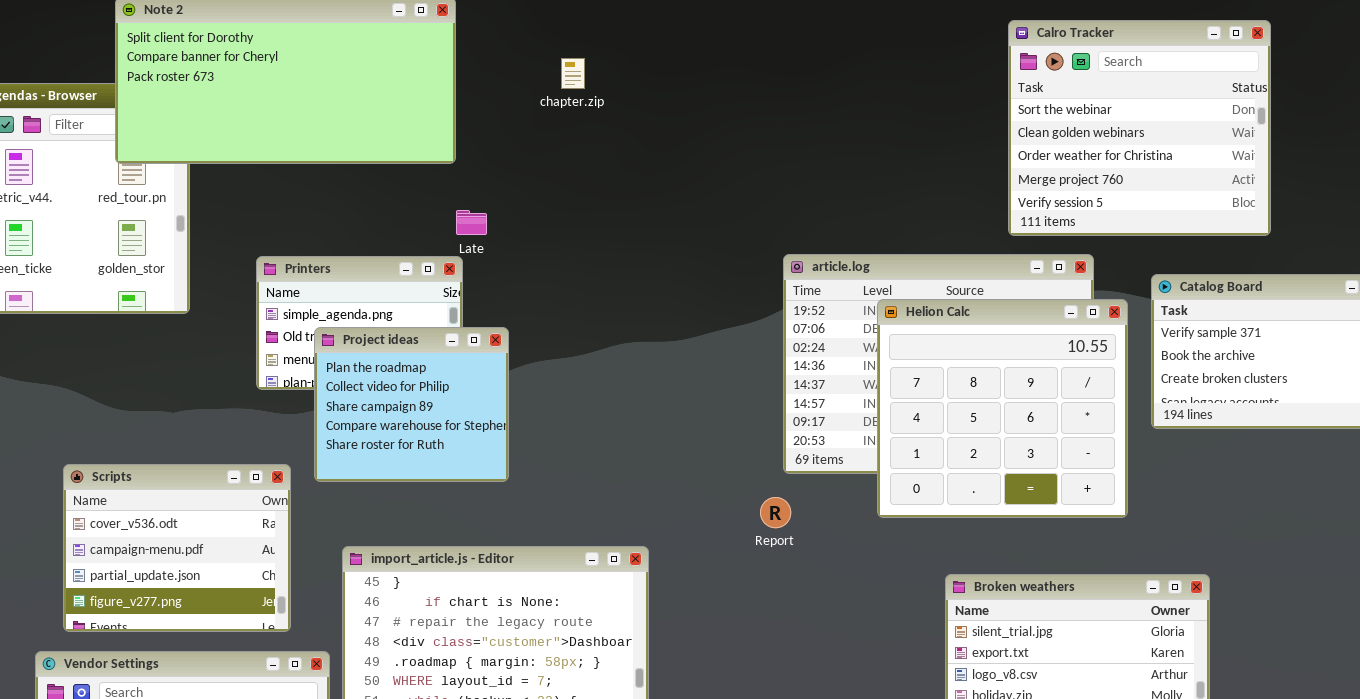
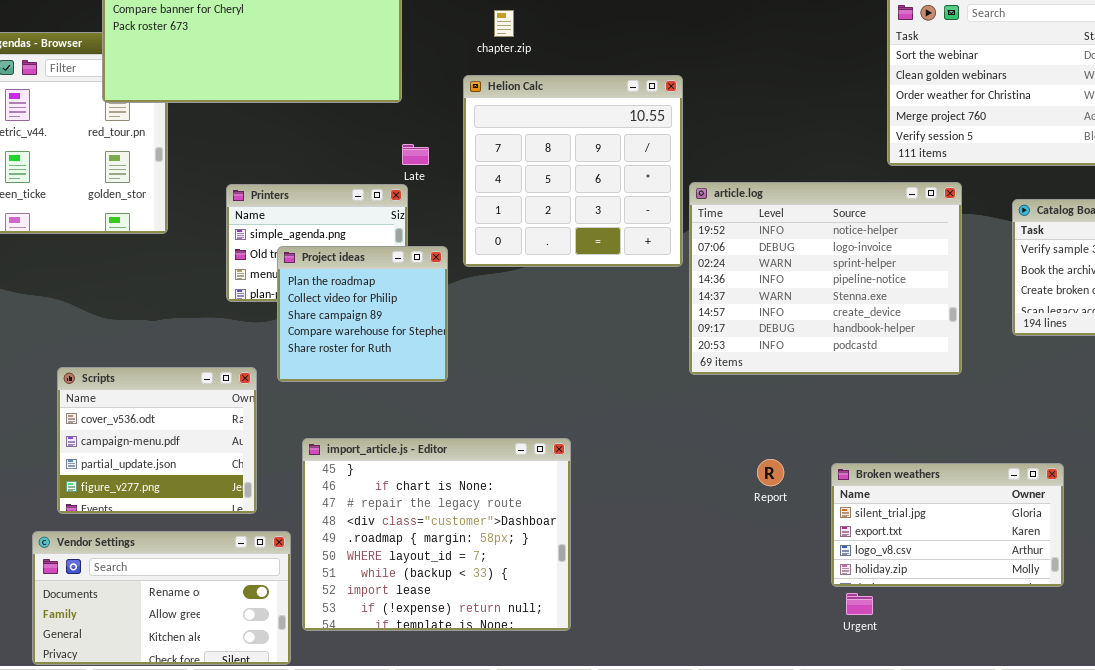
Helion Calc: [877,299,1128,518] -> [463,75,683,267], moved
Report: [760,497,791,528] -> [757,459,784,486], moved

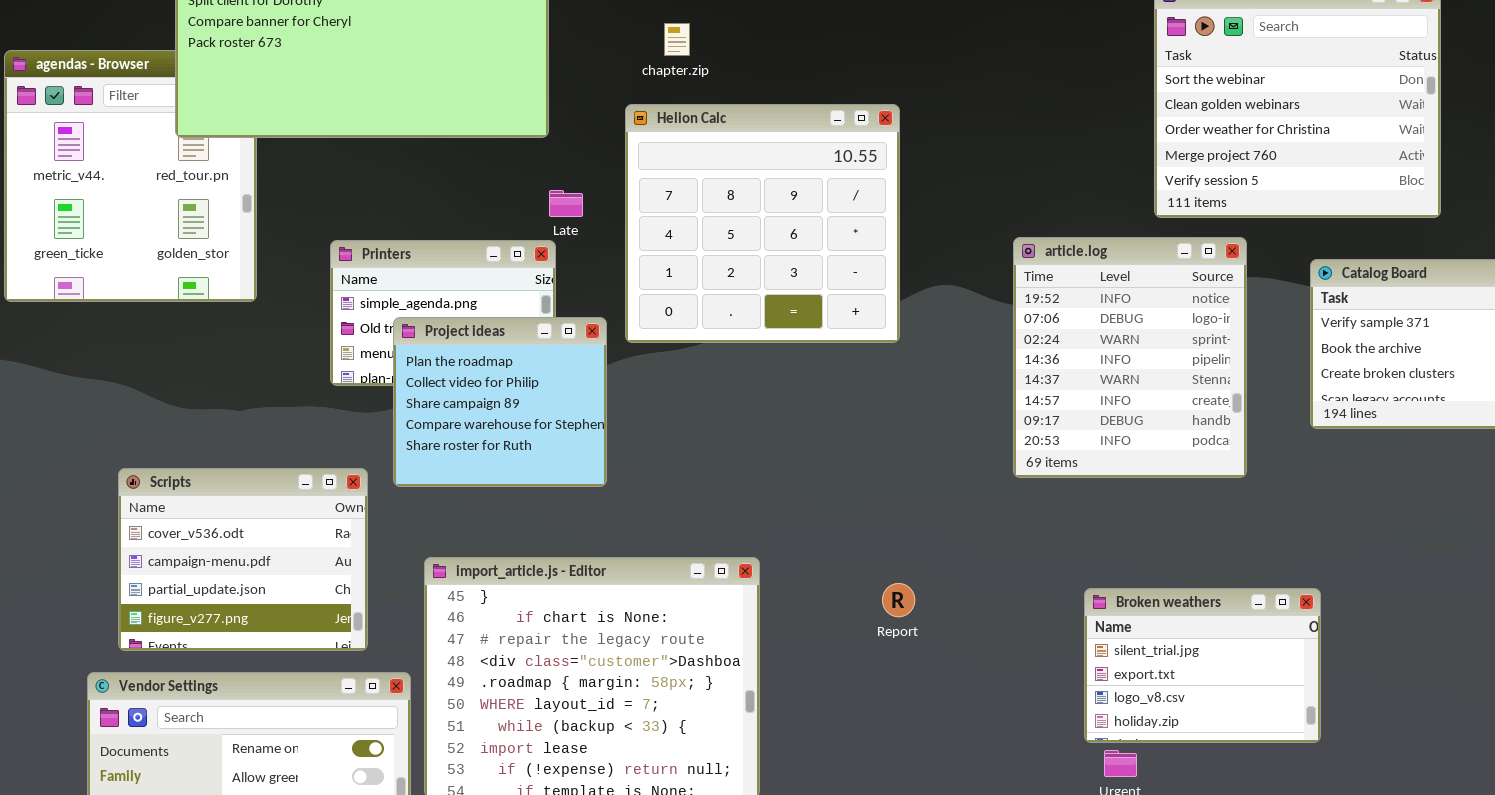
article.log: [689,182,962,375] -> [1013,237,1247,478], resized
Report: [757,459,784,486] -> [882,583,915,617], moved
Broken weathers: [831,463,1064,587] -> [1084,588,1321,743], resized

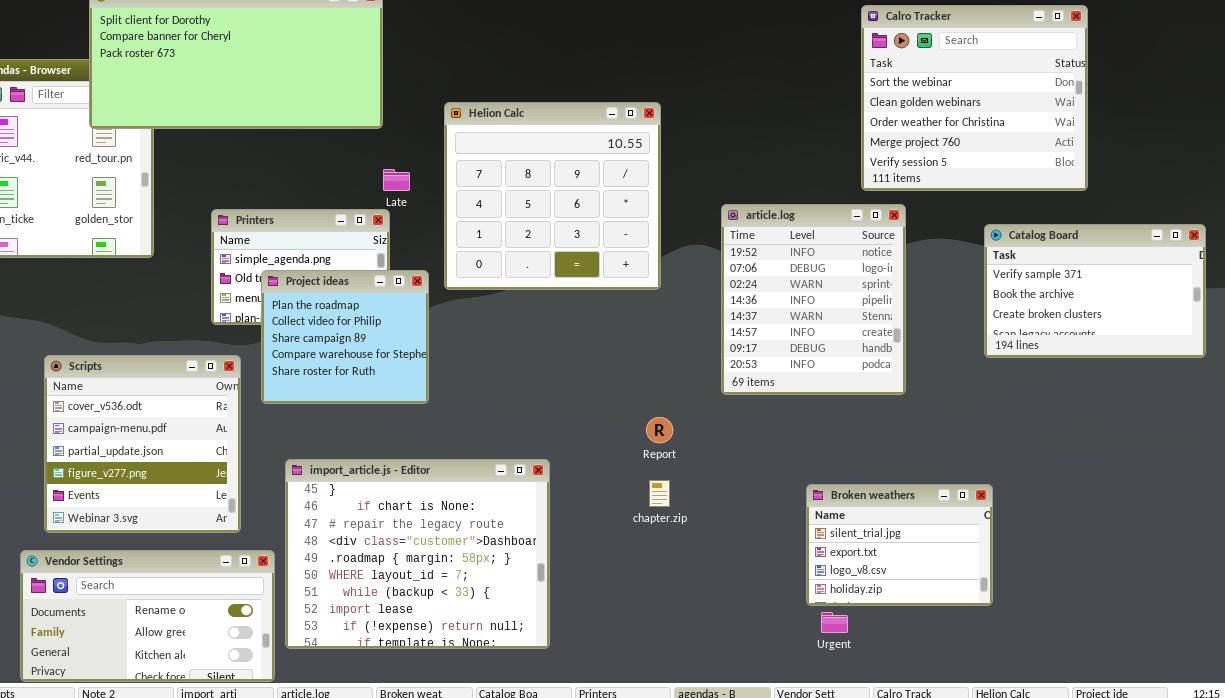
chapter.zip: [664,23,690,56] -> [649,480,670,507], moved
article.log: [1013,237,1247,478] -> [721,204,906,395], moved
Scripts: [118,468,368,651] -> [44,355,241,533], resized
Report: [882,583,915,617] -> [646,417,673,443], moved

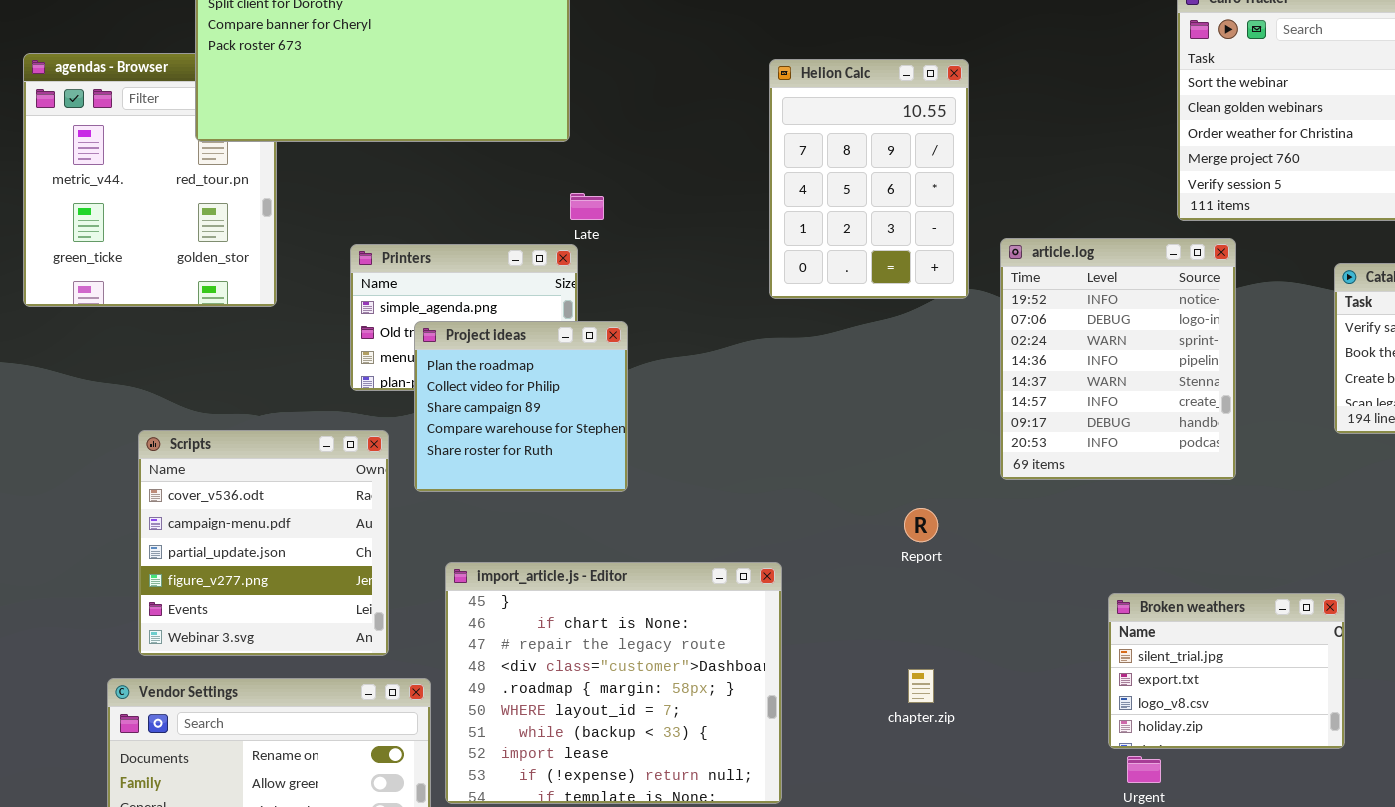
Helion Calc: [444,102,661,290] -> [769,59,969,299], moved, resized
chapter.zip: [649,480,670,507] -> [908,669,934,703], moved

